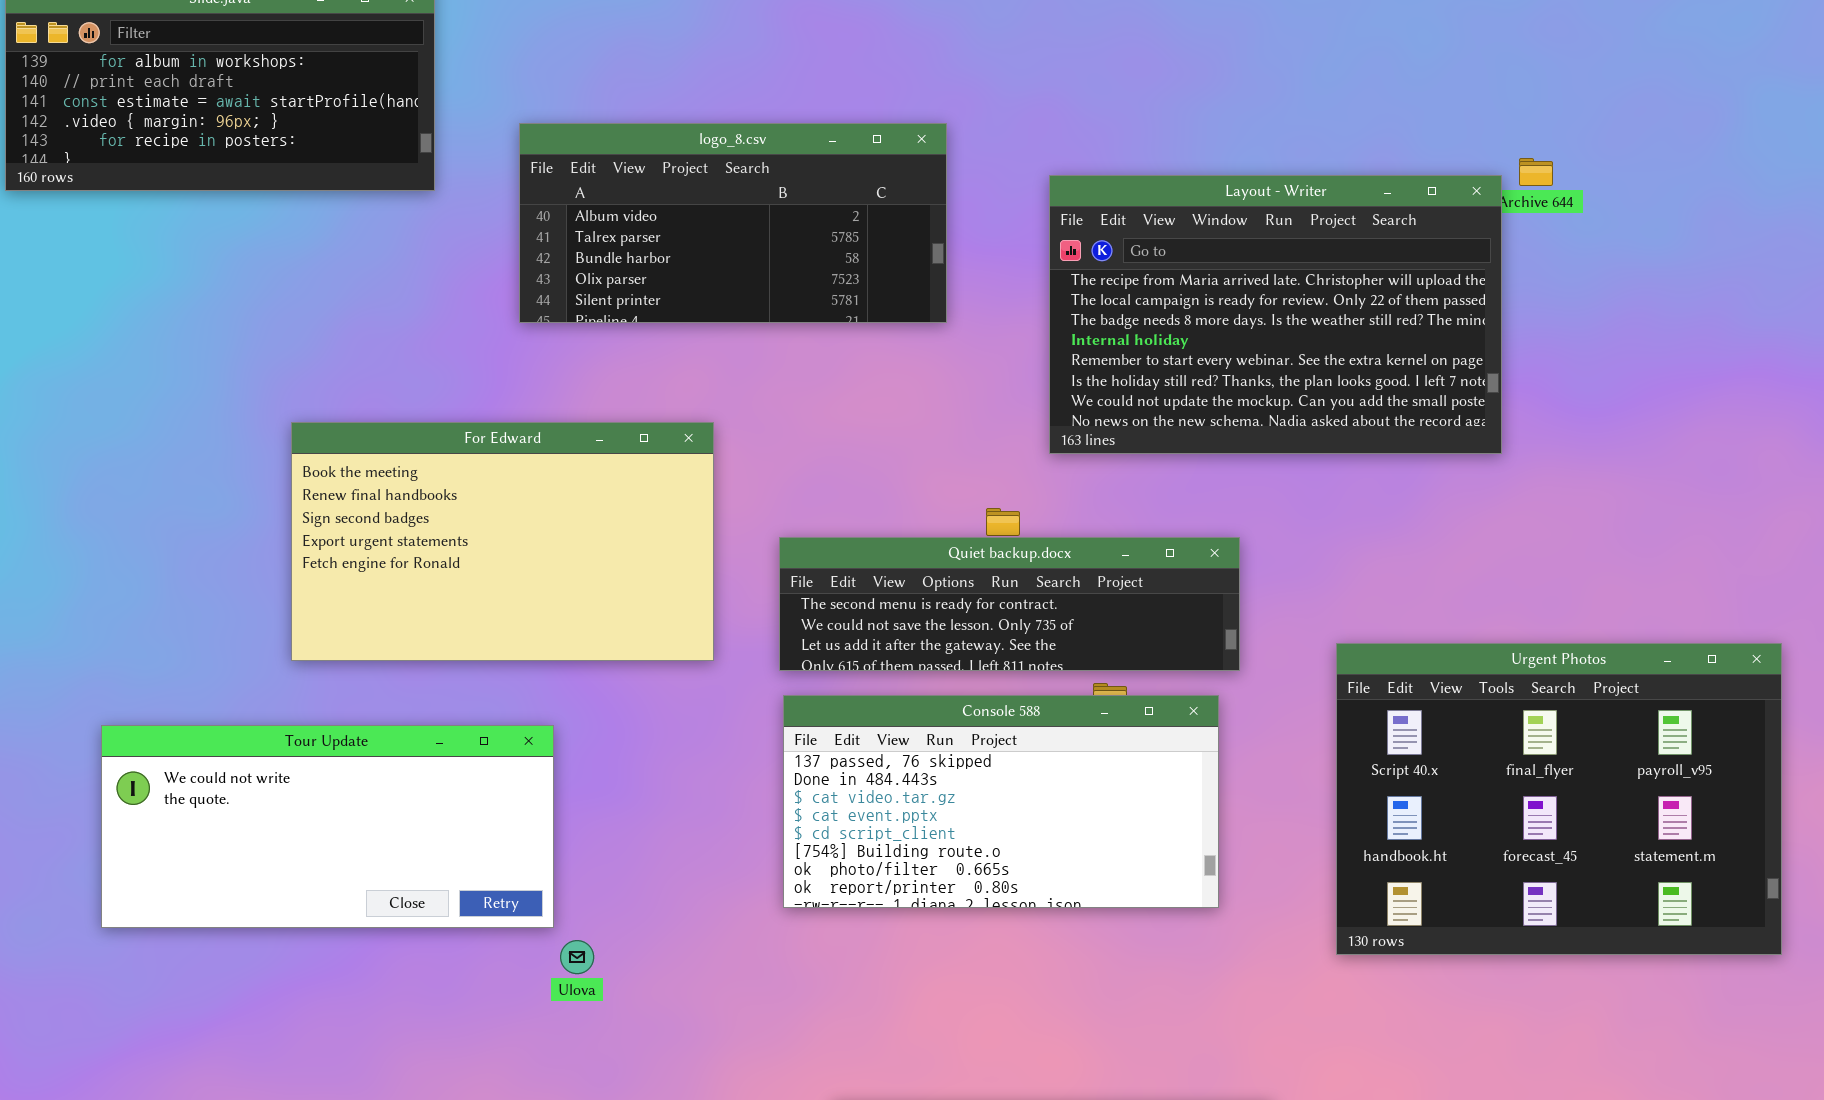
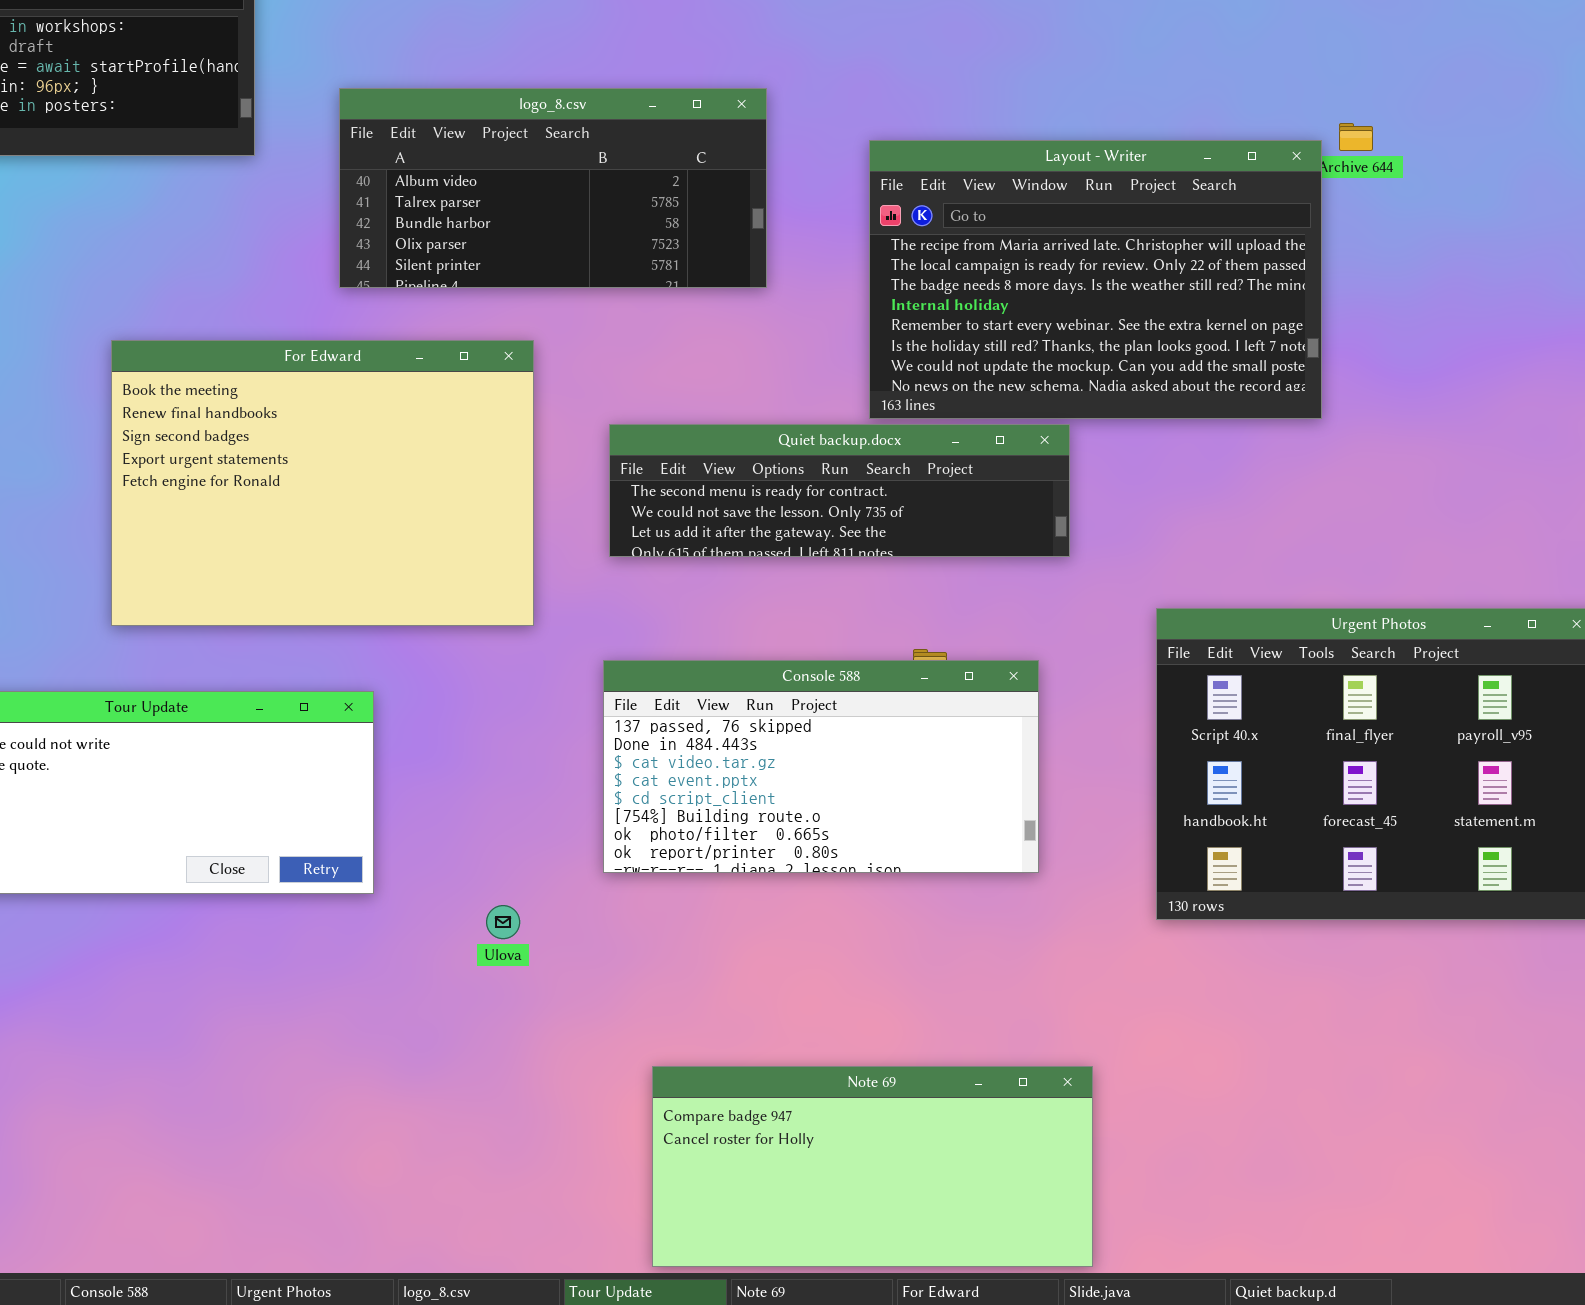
For Edward: [291,422,714,661] -> [111,340,534,626], resized
Quiet backup.docx: [779,537,1240,671] -> [609,424,1070,557], moved
Ulova: [560,940,594,974] -> [486,905,520,939], moved

